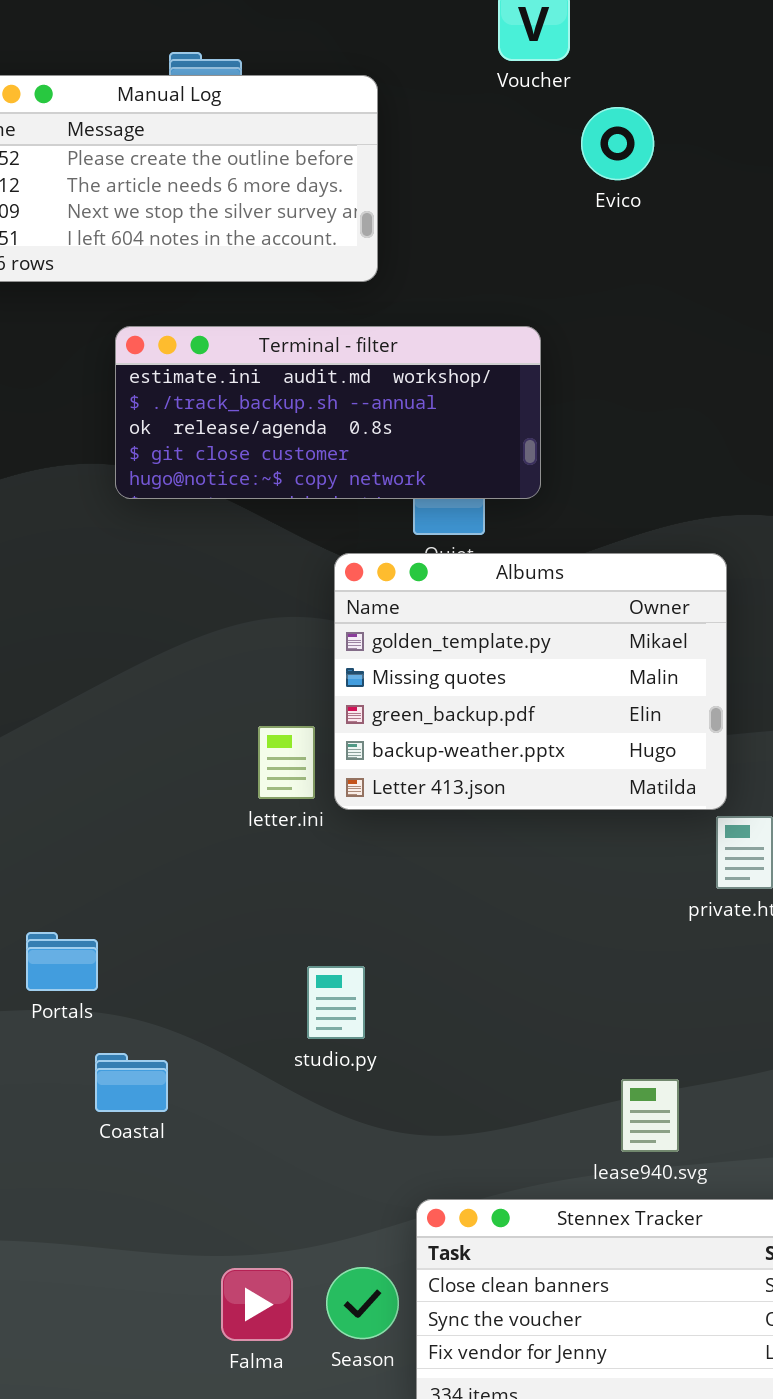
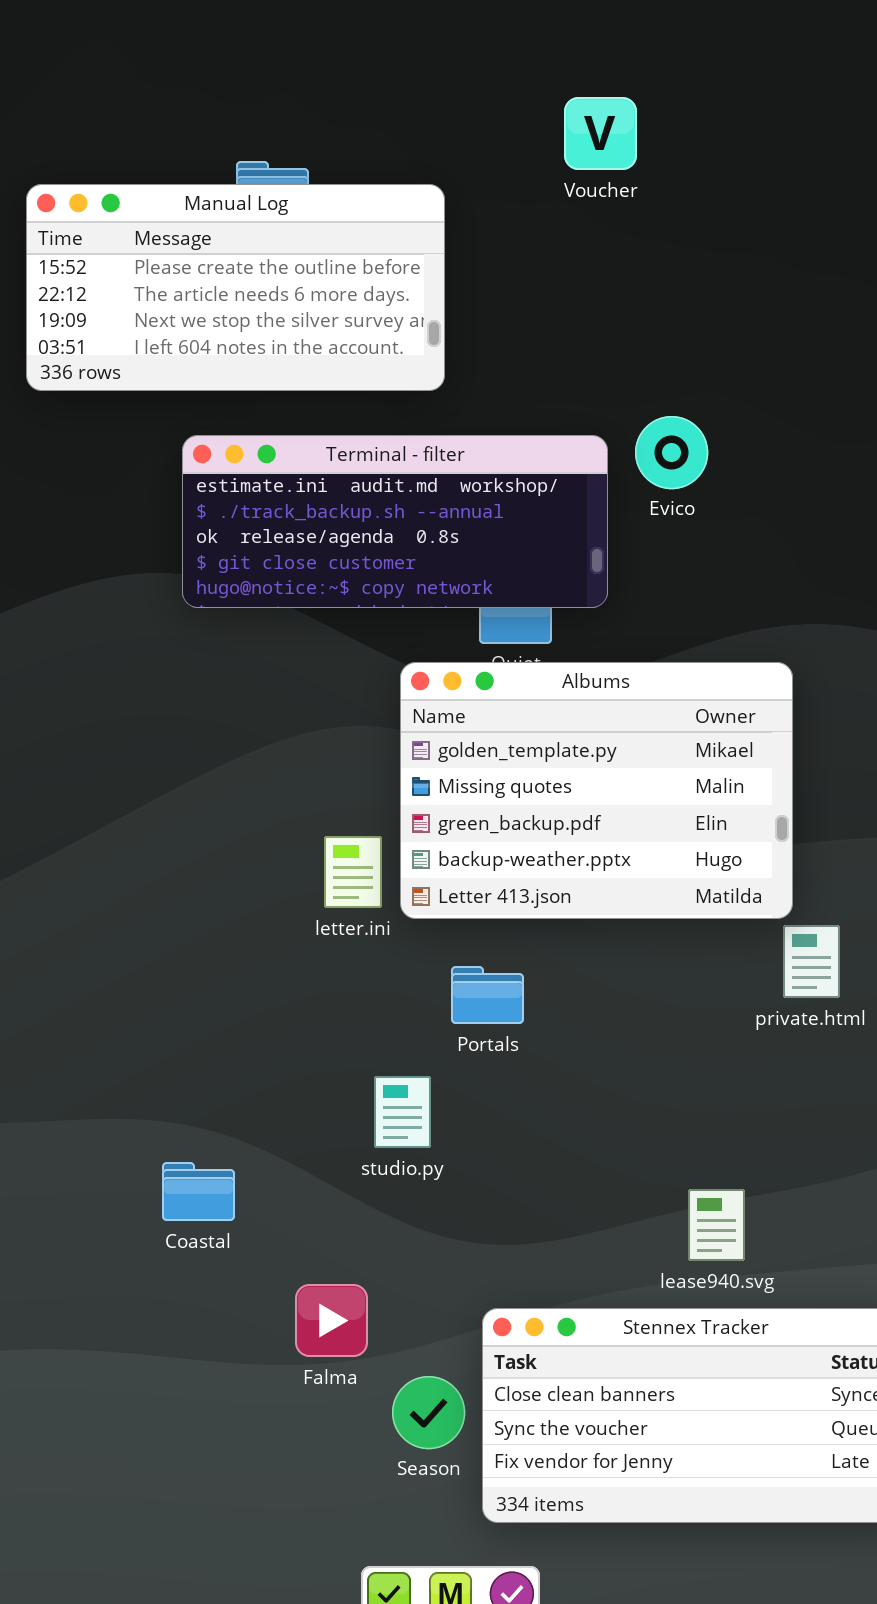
Evico: [581,107,654,180] -> [635,416,708,489], moved
Portals: [26,932,98,991] -> [451,966,524,1024], moved
Falma: [221,1268,293,1341] -> [295,1284,368,1357], moved

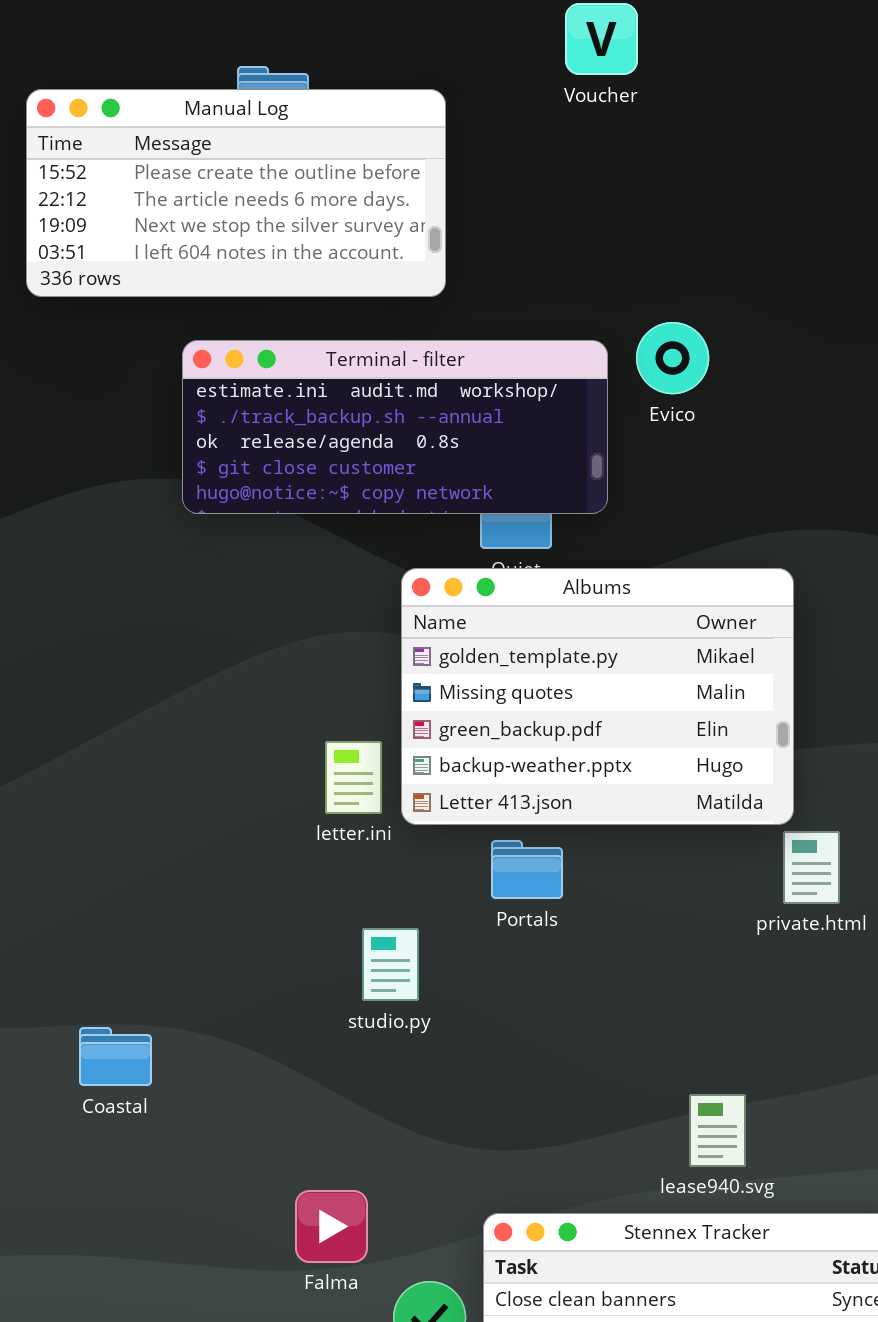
Portals: [451,966,524,1024] -> [491,840,563,899], moved
studio.py: [374,1076,431,1148] -> [362,928,419,1001], moved
Coastal: [162,1162,235,1221] -> [79,1027,152,1086], moved

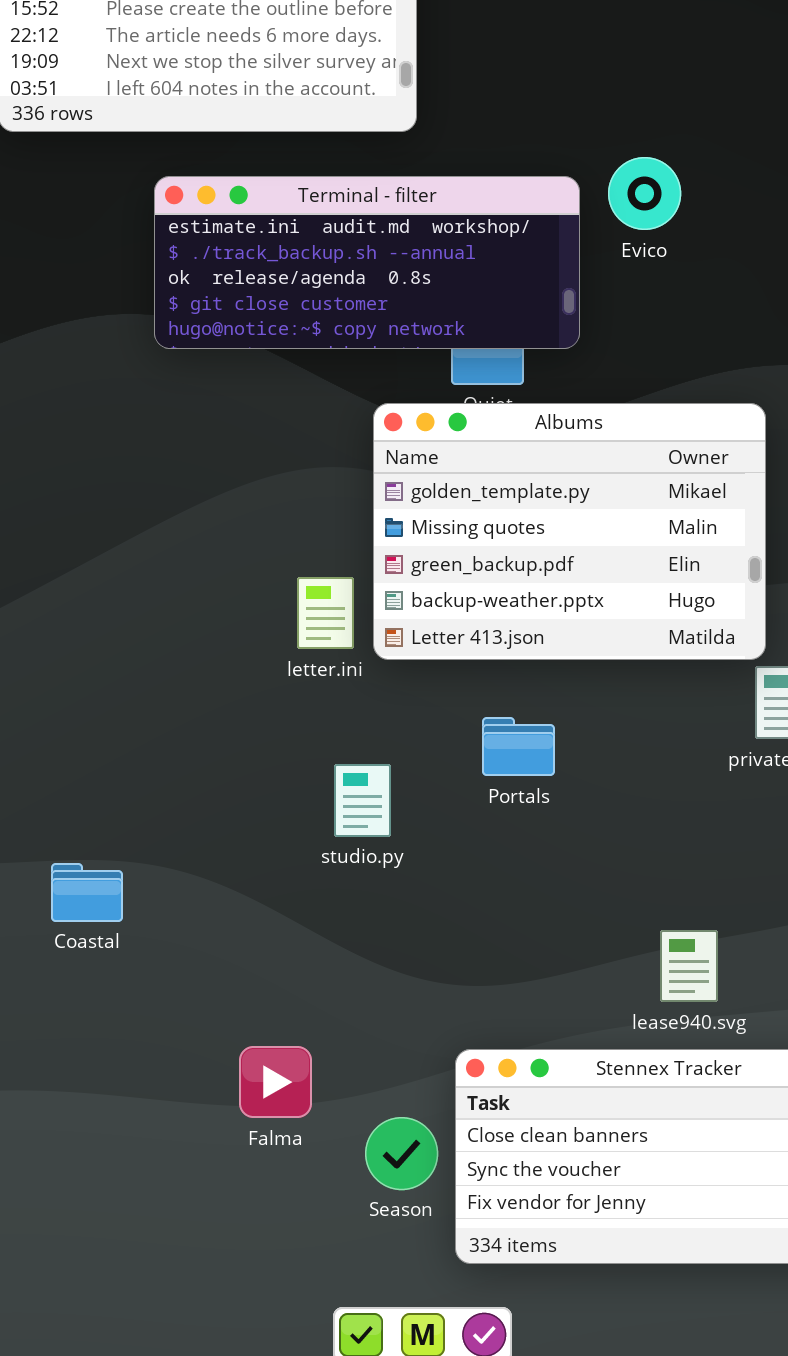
Portals: [491,840,563,899] -> [482,717,555,776], moved
Falma: [295,1190,368,1263] -> [239,1046,312,1118], moved

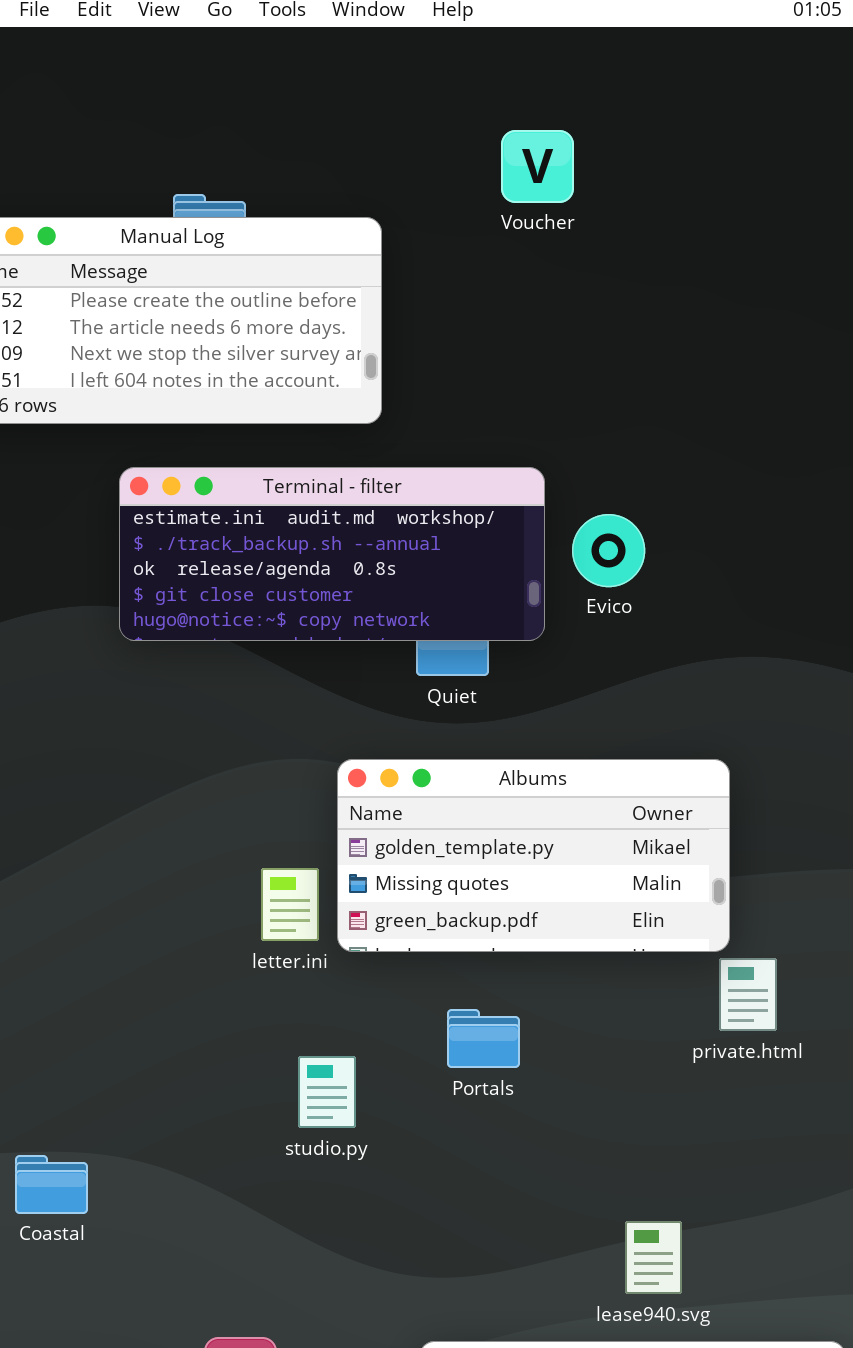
Evico: [608,157,681,230] -> [572,514,645,587], moved
Albums: [373,403,766,660] -> [337,759,730,952], resized

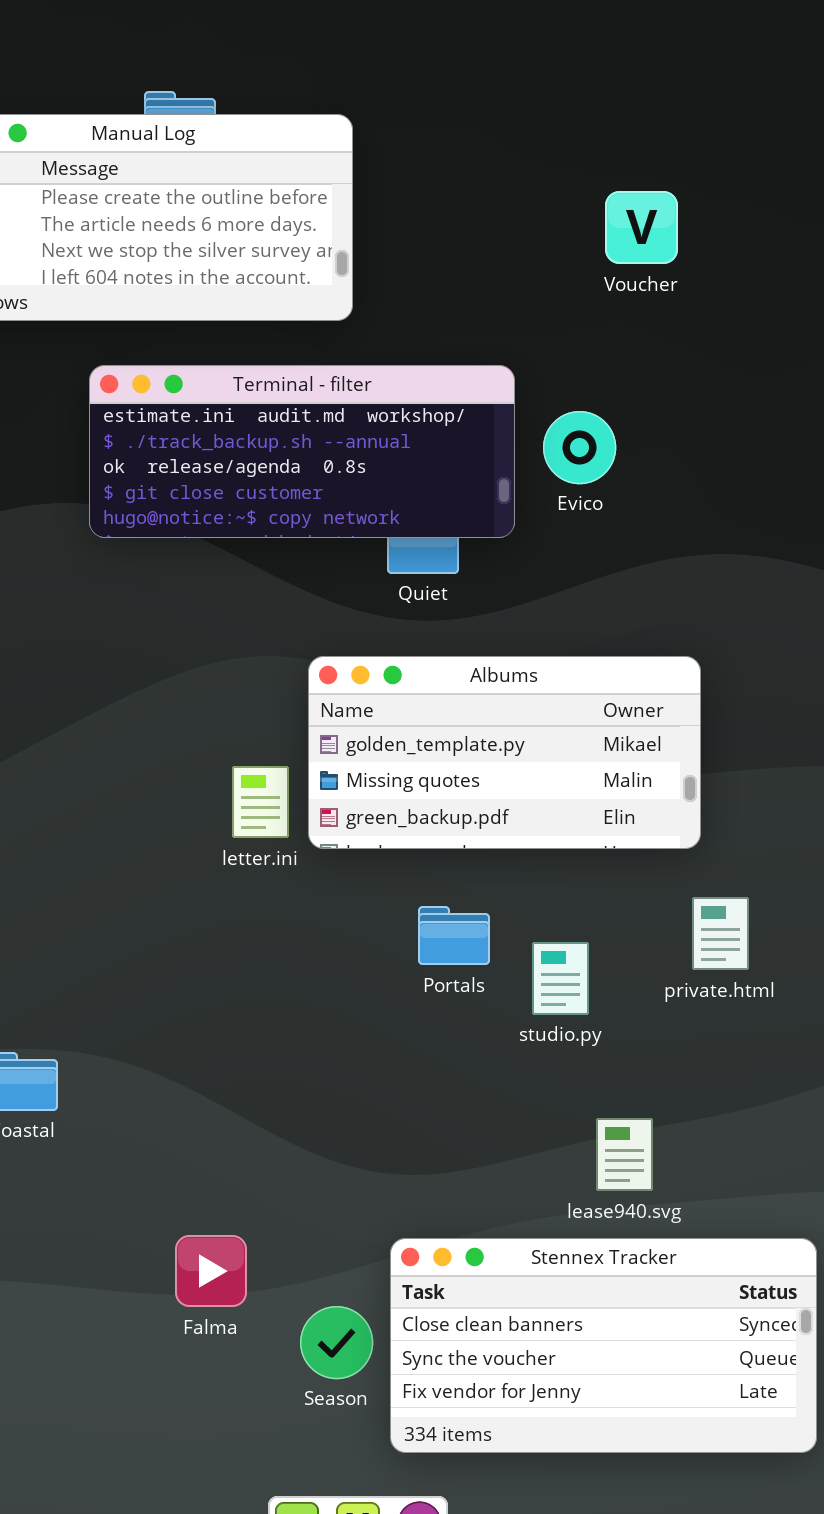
Voucher: [501,130,574,203] -> [605,191,678,264], moved
private.html: [719,958,777,1031] -> [692,897,749,970], moved
studio.py: [298,1056,356,1128] -> [532,942,589,1015], moved

